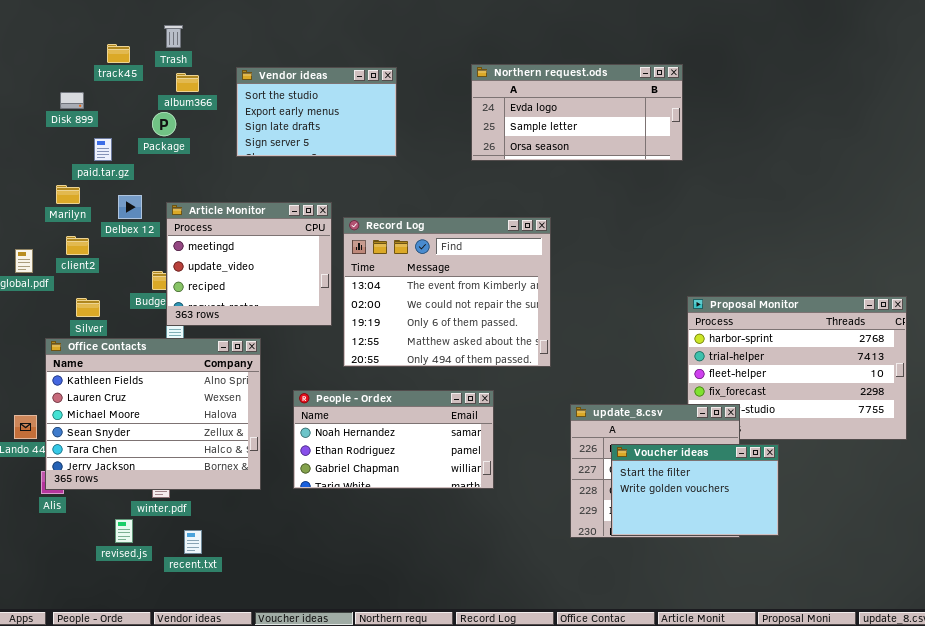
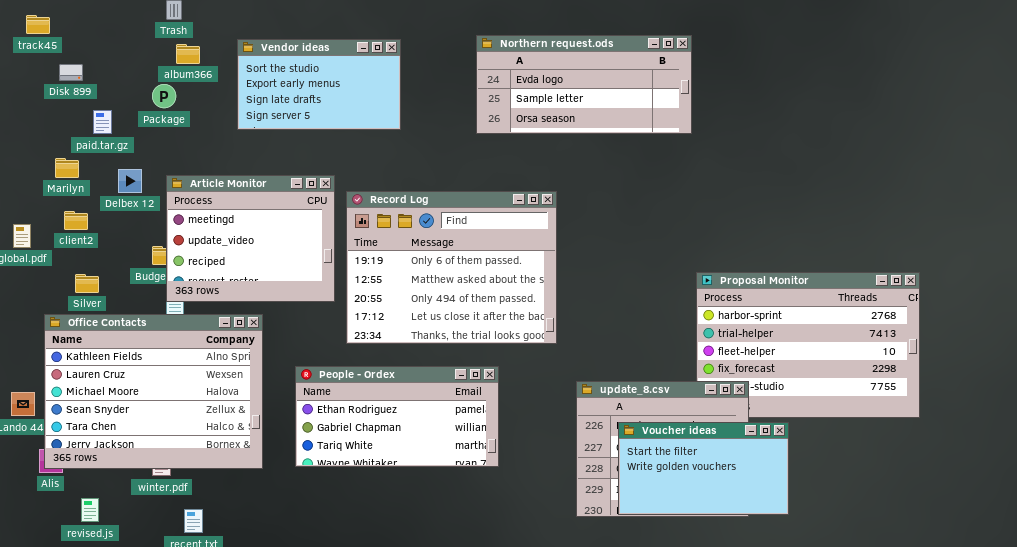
track45: [107,44,130,63] -> [26,15,50,34], moved
Record Log: [343,217,551,367] -> [346,191,557,344], scrolled down 2 rows
People - Ordex: [293,390,494,489] -> [295,366,499,467], scrolled down 1 row
revised.js: [115,519,133,543] -> [81,498,99,522], moved

